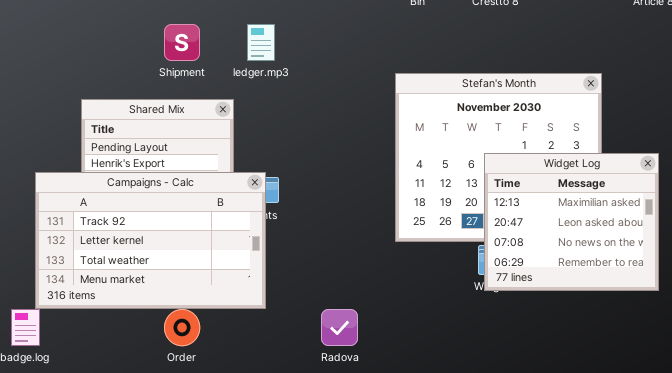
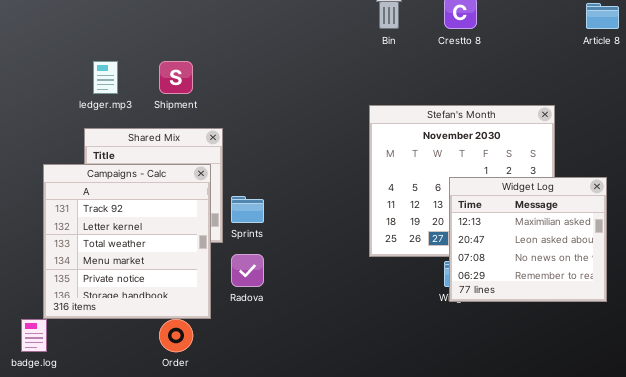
ledger.mp3: [247,24,275,61] -> [93,61,118,94], moved
Campaigns - Calc: [35,172,266,309] -> [43,164,211,319], resized
Radova: [321,309,358,346] -> [231,254,264,287], moved

